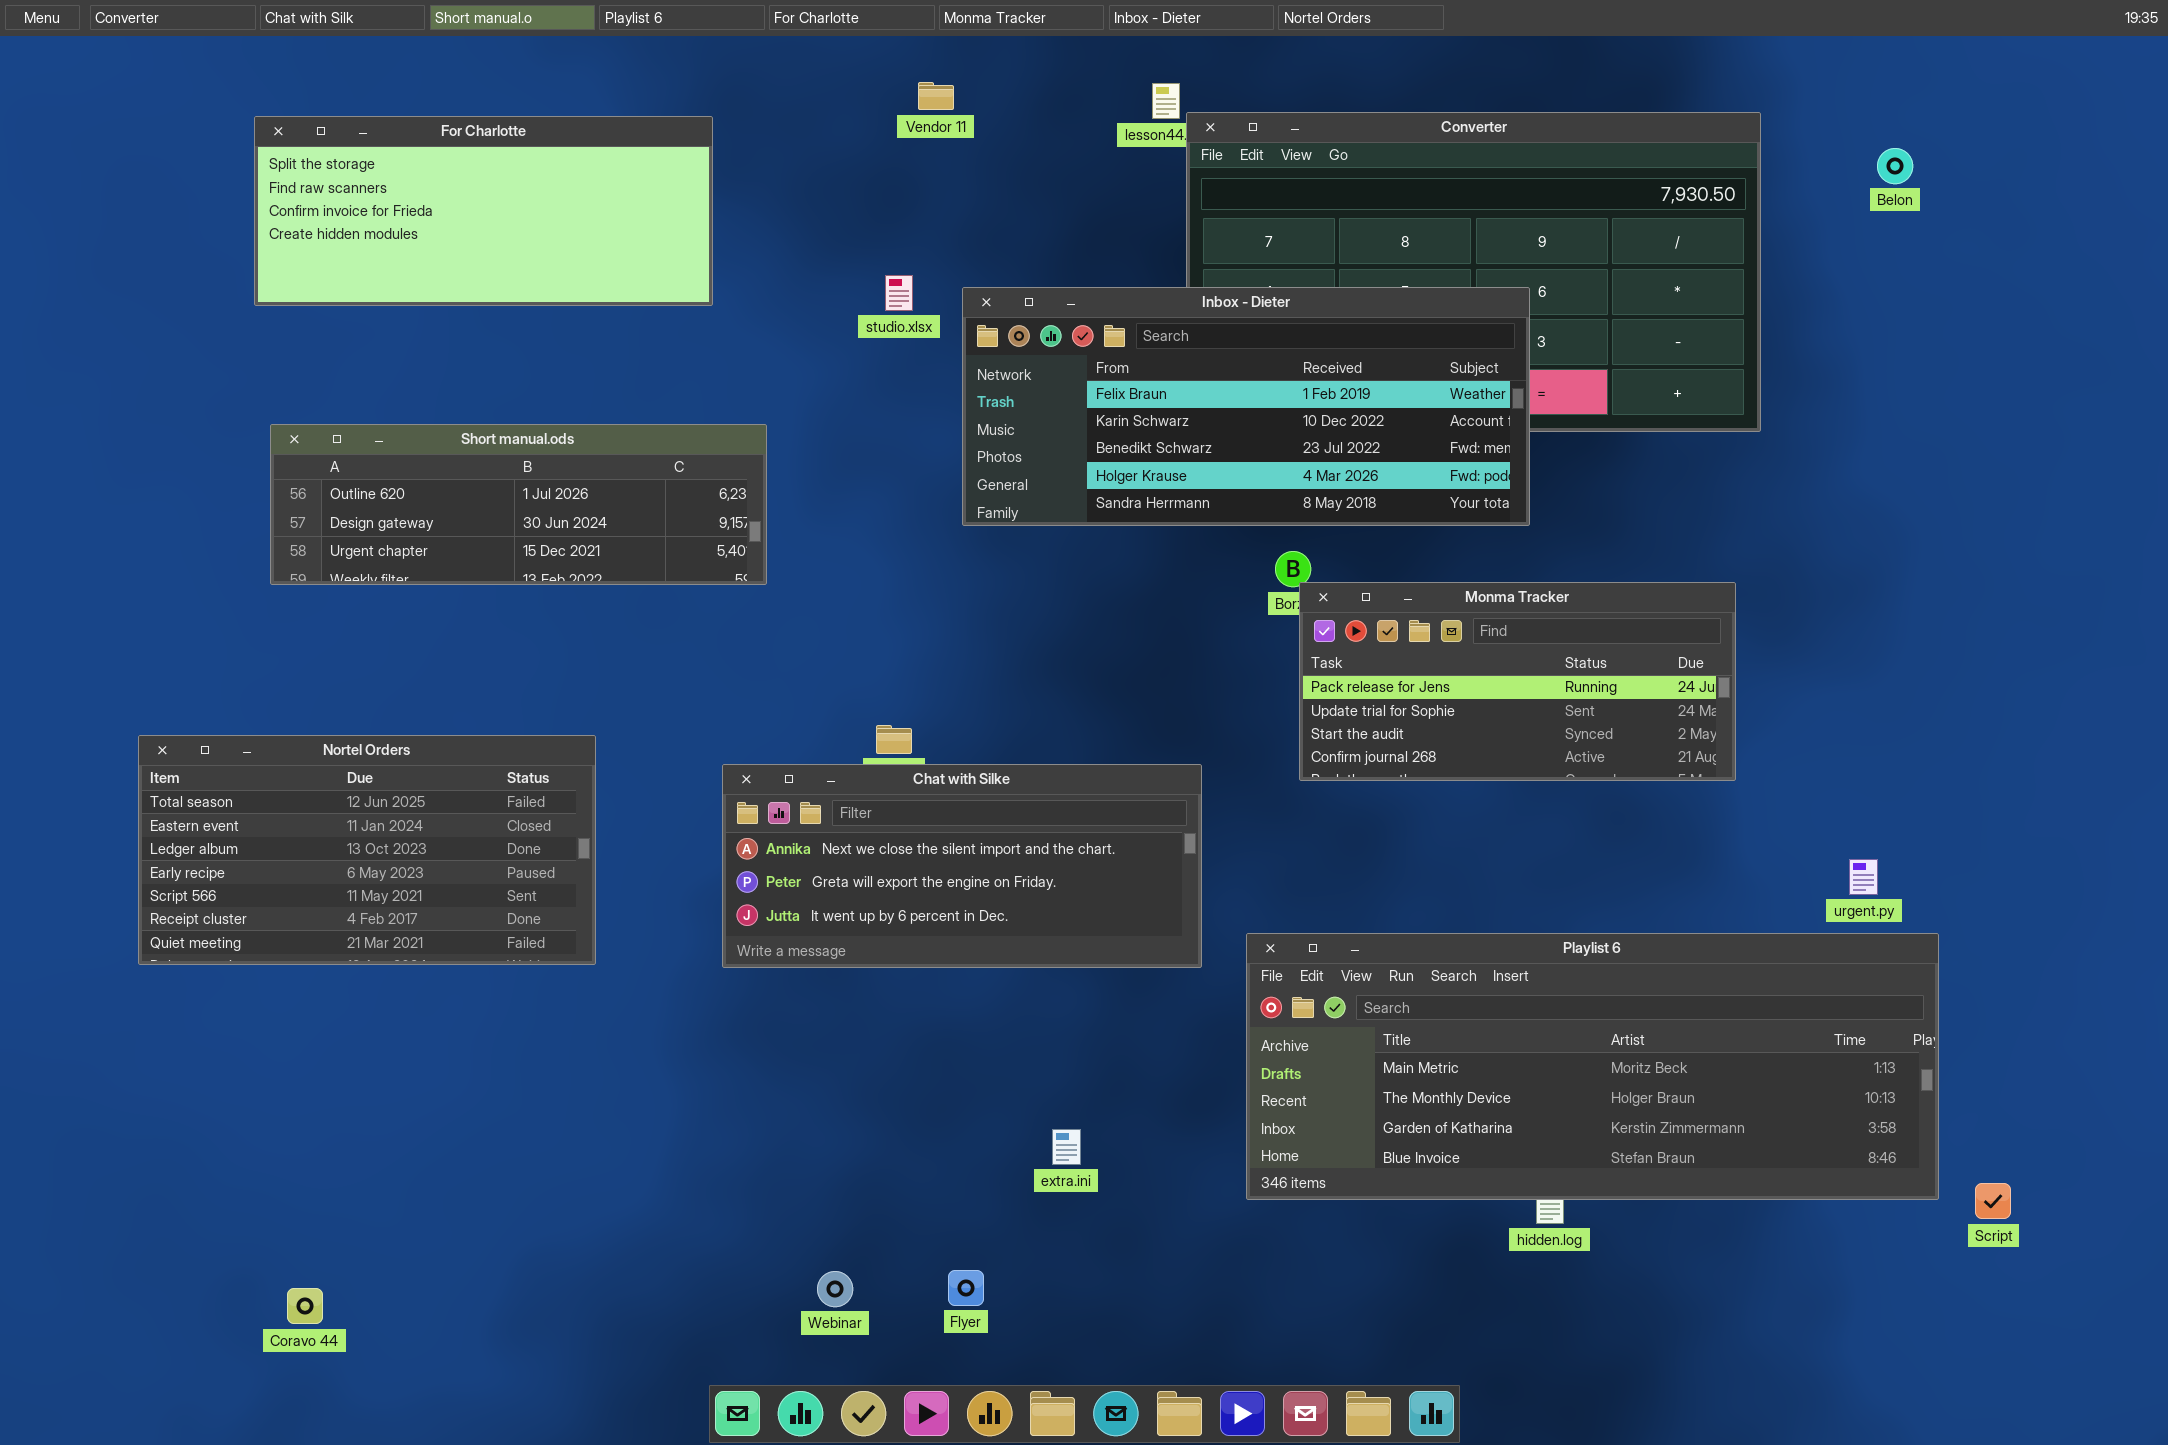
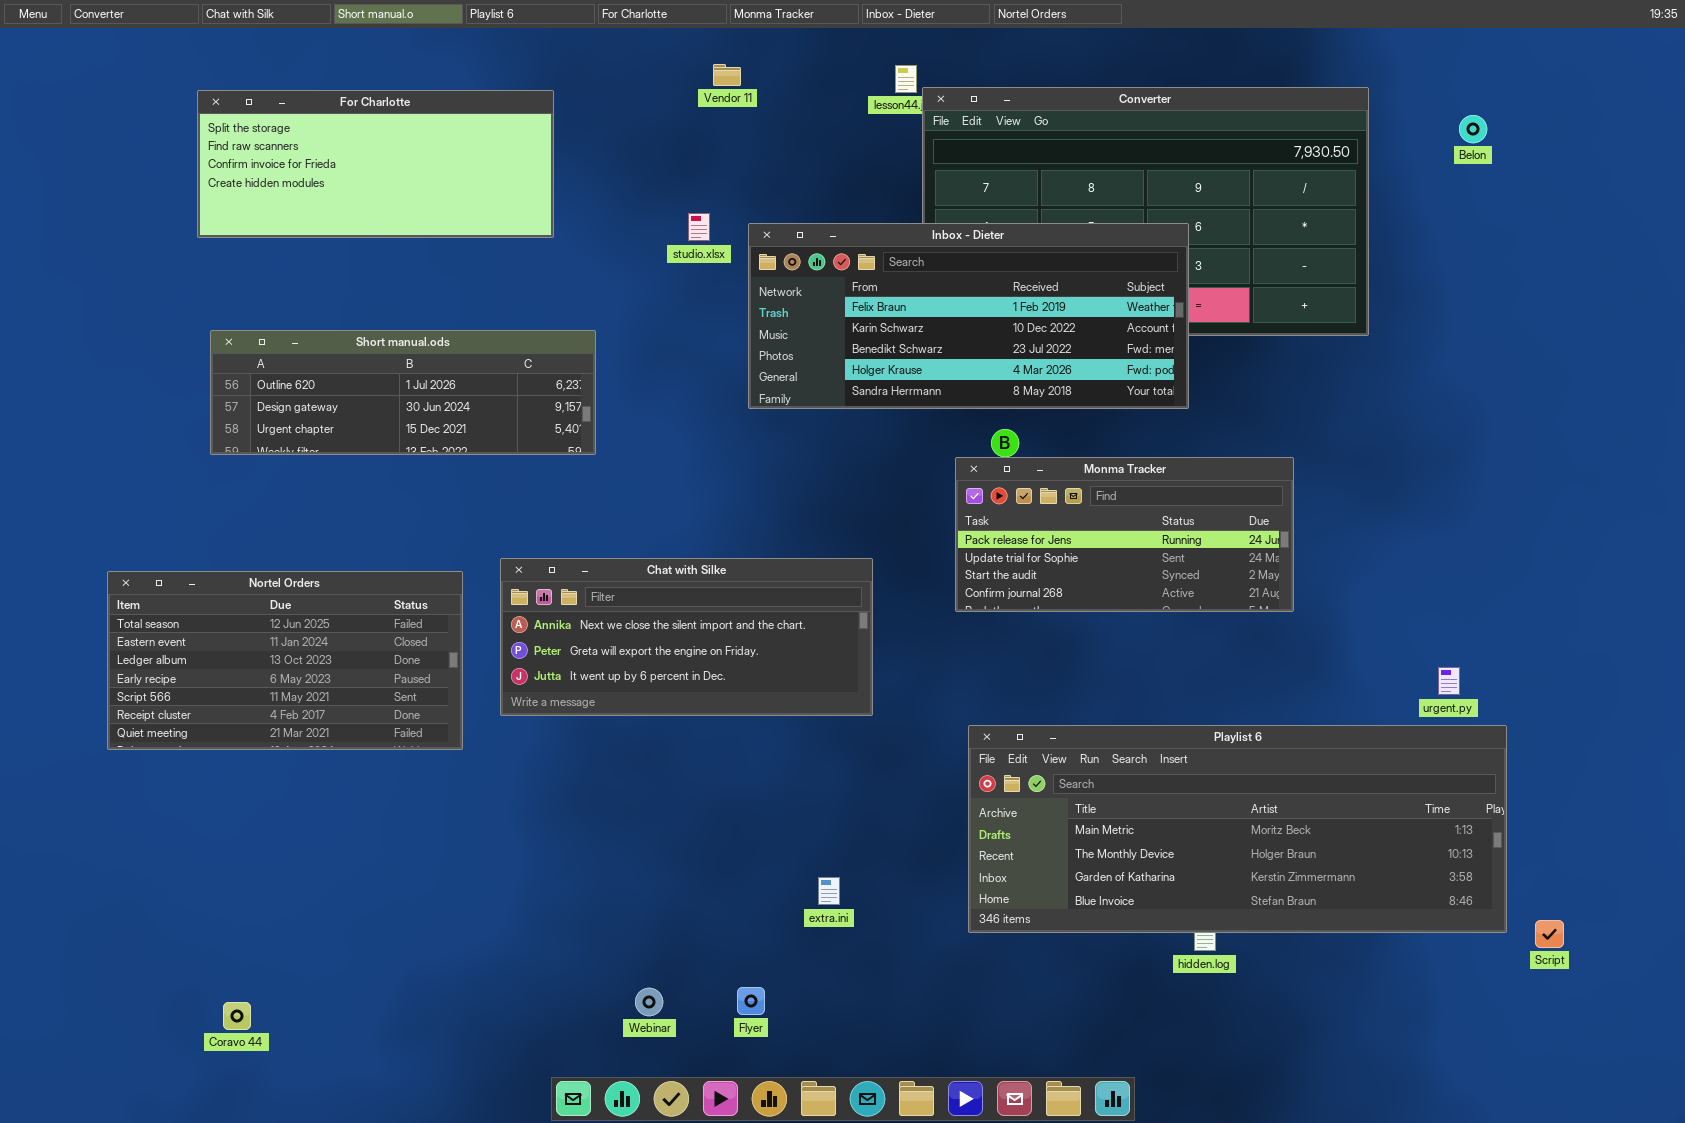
Monma Tracker: [1299,582,1736,781] -> [955,457,1294,612], moved
Chat with Silke: [722,764,1202,968] -> [500,558,873,716], moved

